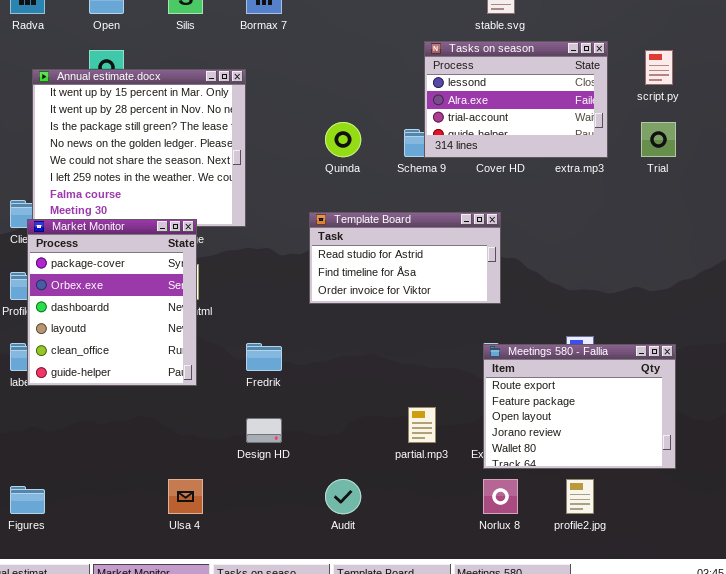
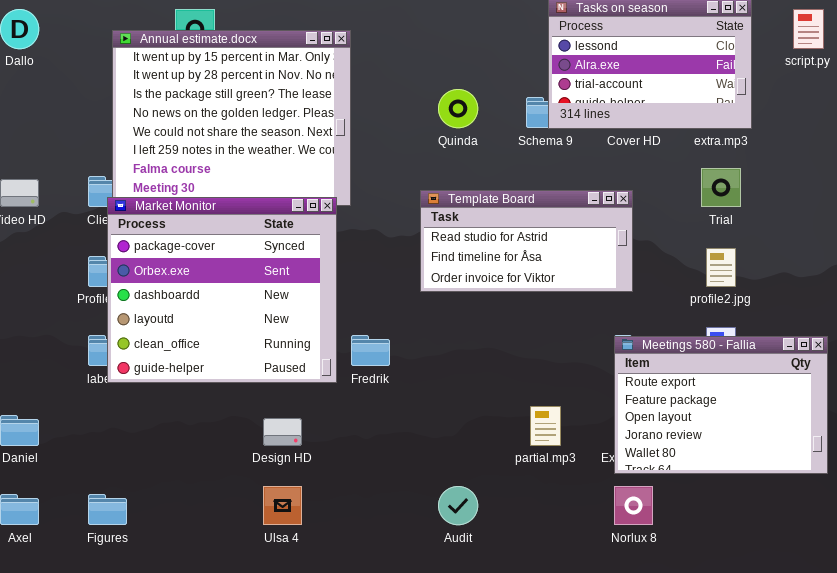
Trial: [641,122,676,157] -> [701,168,741,207], moved
Market Monitor: [27,219,197,386] -> [107,197,337,383], resized
Design HD: [246,418,282,443] -> [263,418,302,446], moved
profile2.jpg: [566,479,594,514] -> [706,248,736,287], moved

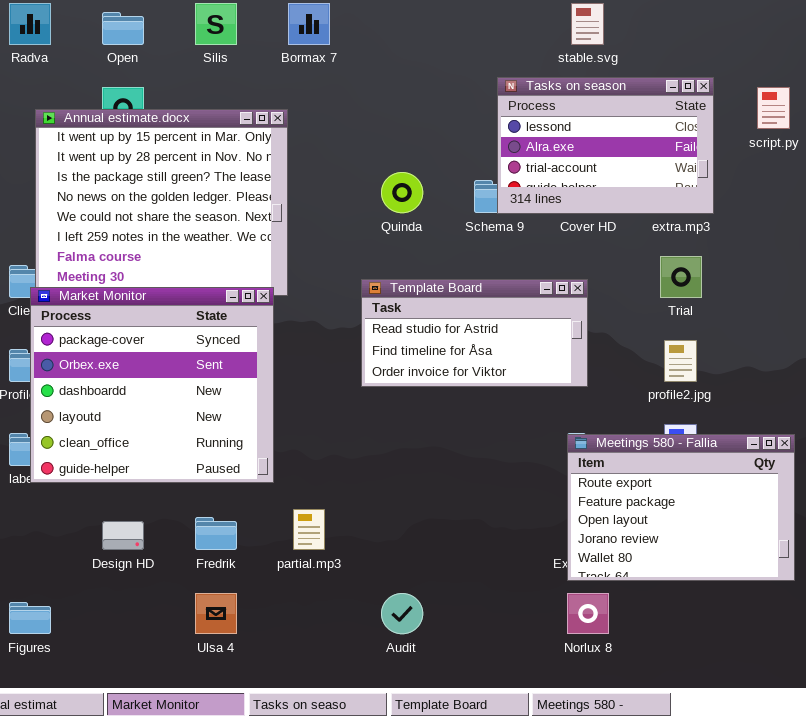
Fredrik: [351,335,390,366] -> [195,517,237,550], moved
partial.mp3: [530,406,561,446] -> [293,509,325,550], moved
Design HD: [263,418,302,446] -> [102,521,144,550], moved

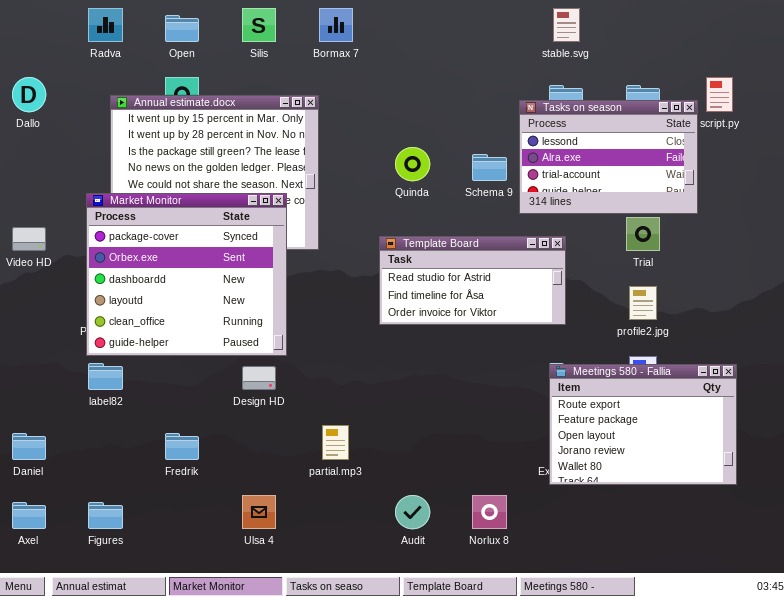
Tasks on season: [497,77,714,214] -> [519,100,698,214], moved
Market Monitor: [30,287,274,483] -> [86,193,287,356], moved
Fredrik: [195,517,237,550] -> [165,433,199,460], moved
Design HD: [102,521,144,550] -> [242,366,276,390], moved
Norlux 8: [567,593,609,634] -> [472,495,507,529], moved

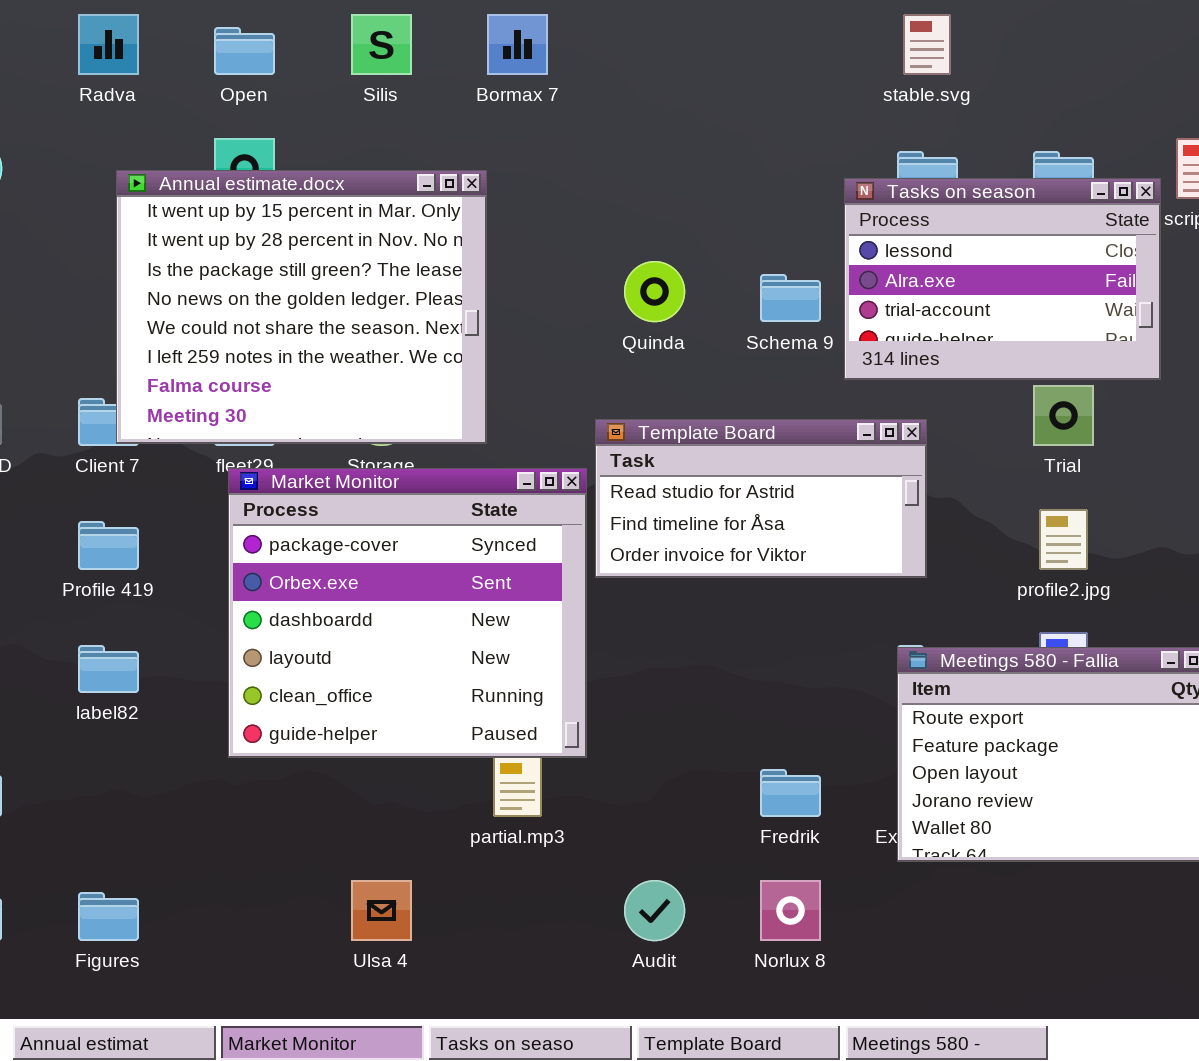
Market Monitor: [86,193,287,356] -> [228,468,587,758], moved
Fredrik: [165,433,199,460] -> [760,769,821,817], moved

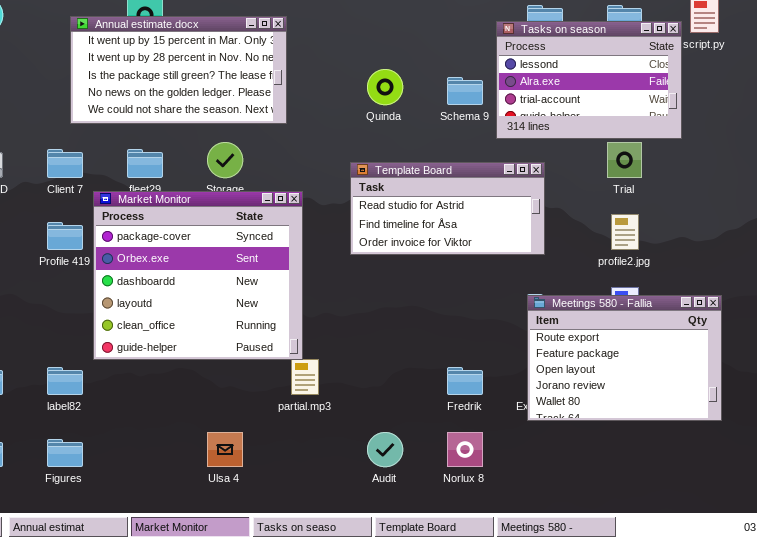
Annual estimate.docx: [116,170,487,444] -> [70,16,287,124], resized
Market Monitor: [228,468,587,758] -> [93,191,303,360], moved
label82: [78,645,139,693] -> [47,367,83,395], moved

